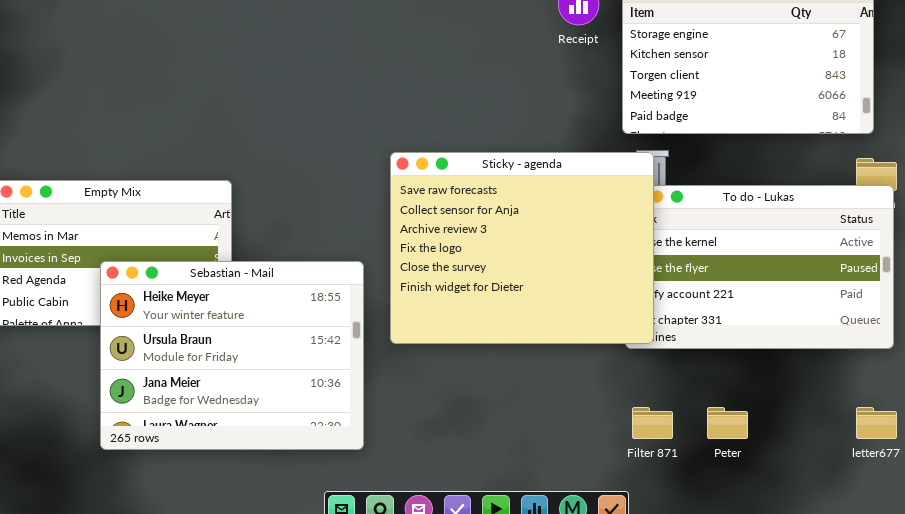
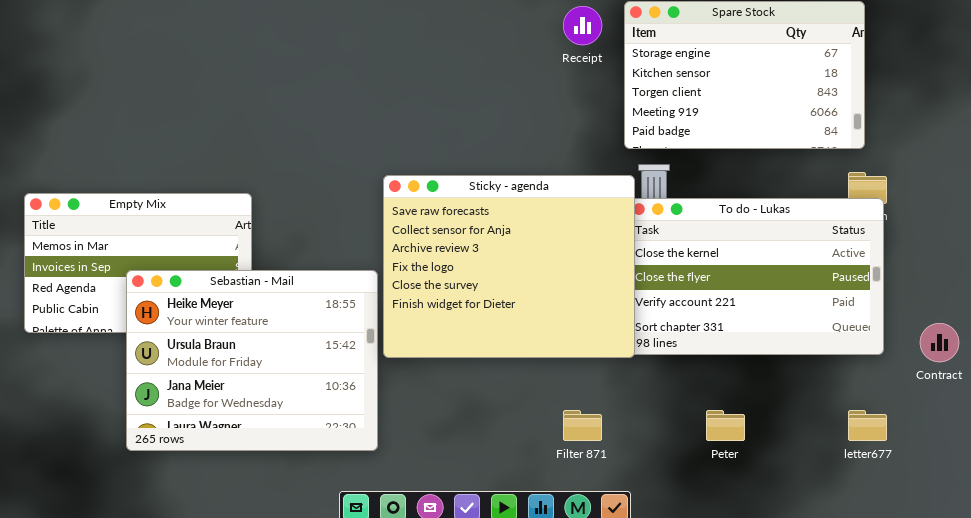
Sticky - agenda: [390,152,654,344] -> [383,175,635,358], moved
Filter 871: [632,407,673,439] -> [563,410,602,441], moved

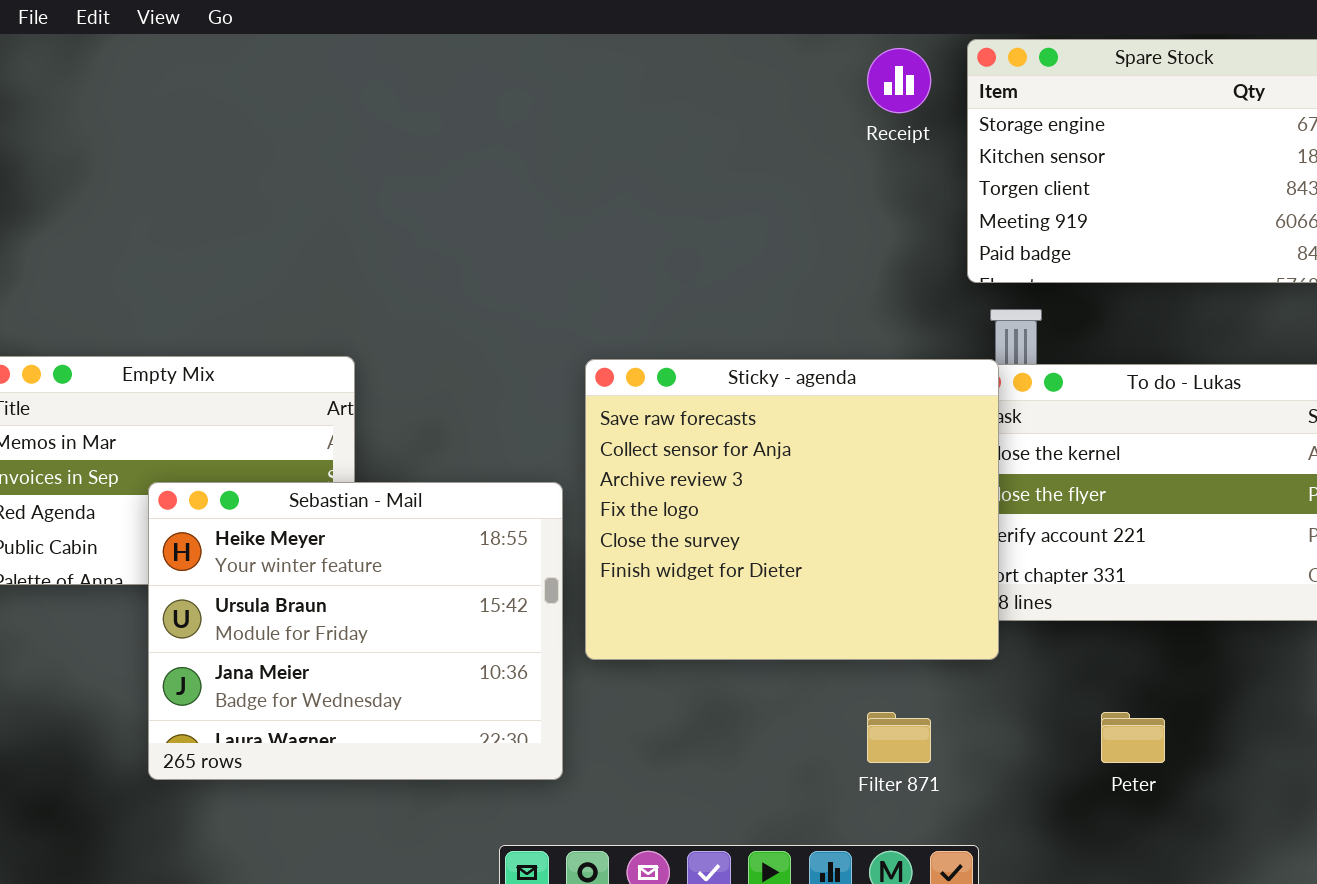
Sticky - agenda: [383,175,635,358] -> [585,359,999,660], moved

